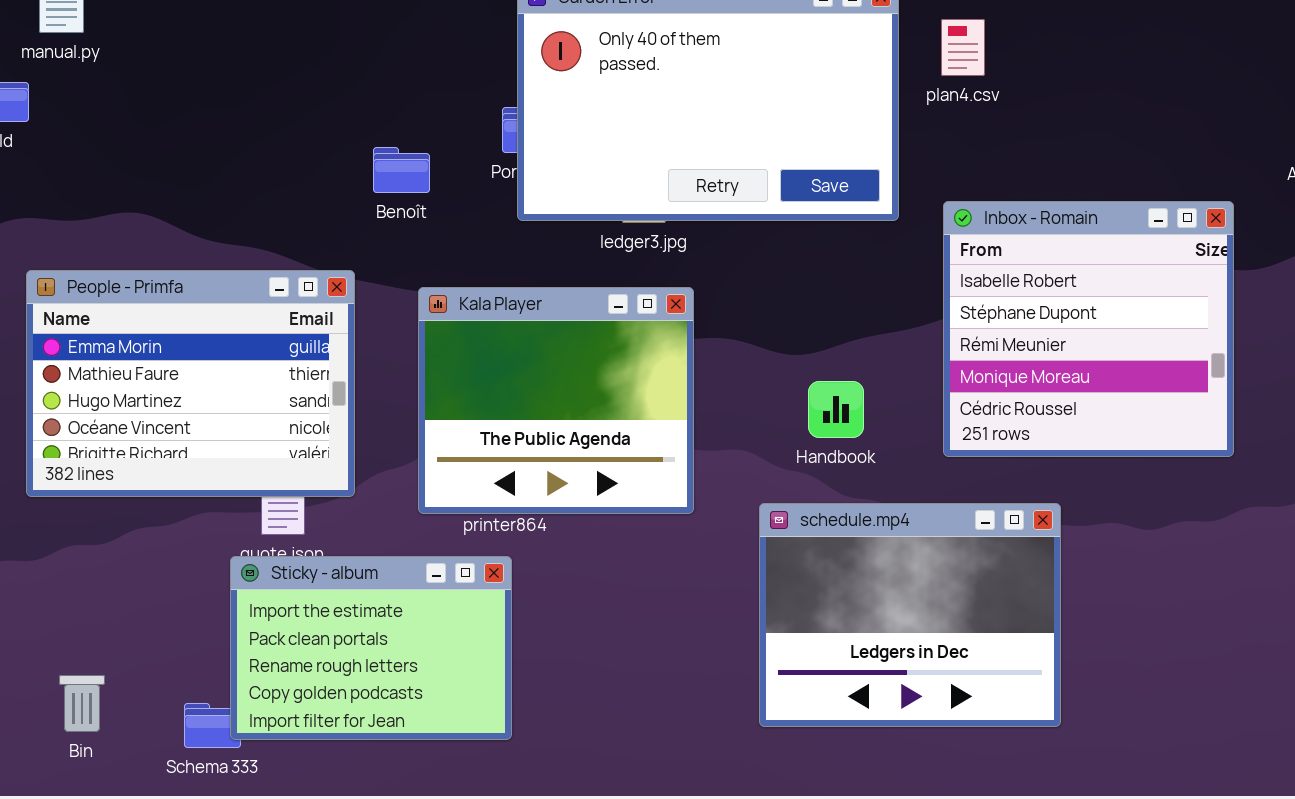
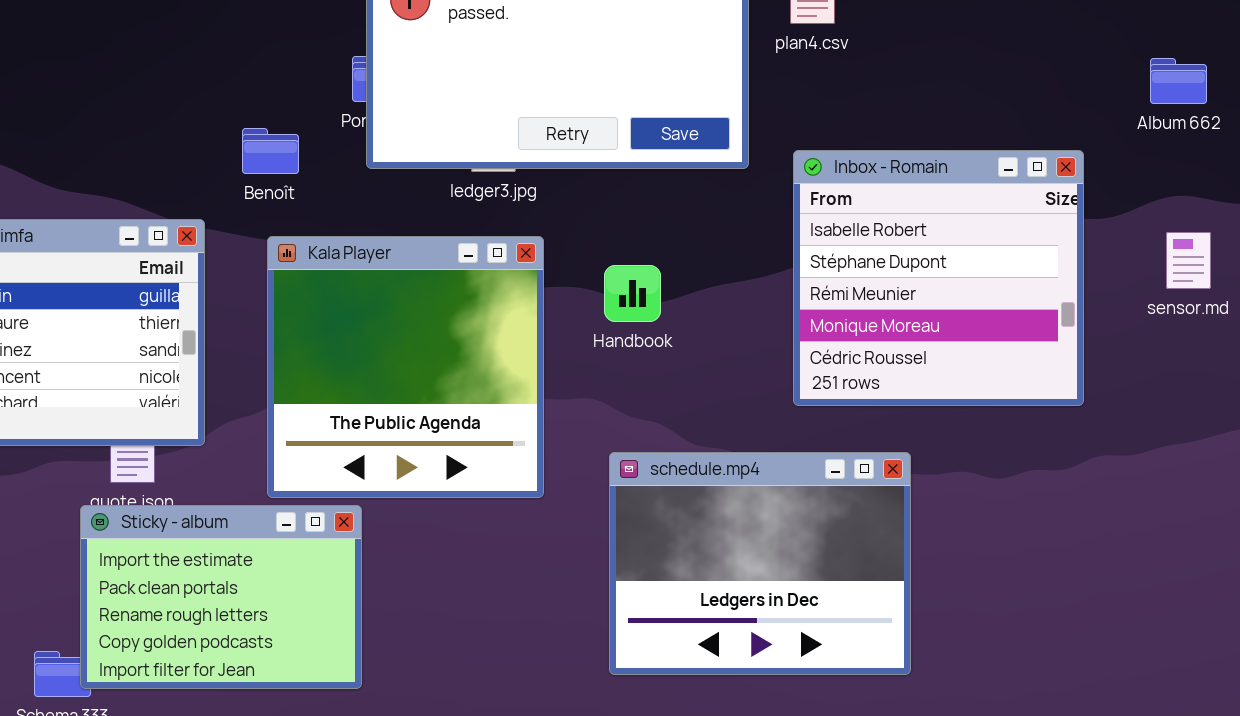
Benoît: [373,147,430,193] -> [242,128,299,174], moved
Kala Player: [418,287,694,514] -> [267,236,544,498], resized
Handbook: [808,381,864,438] -> [604,265,661,322], moved

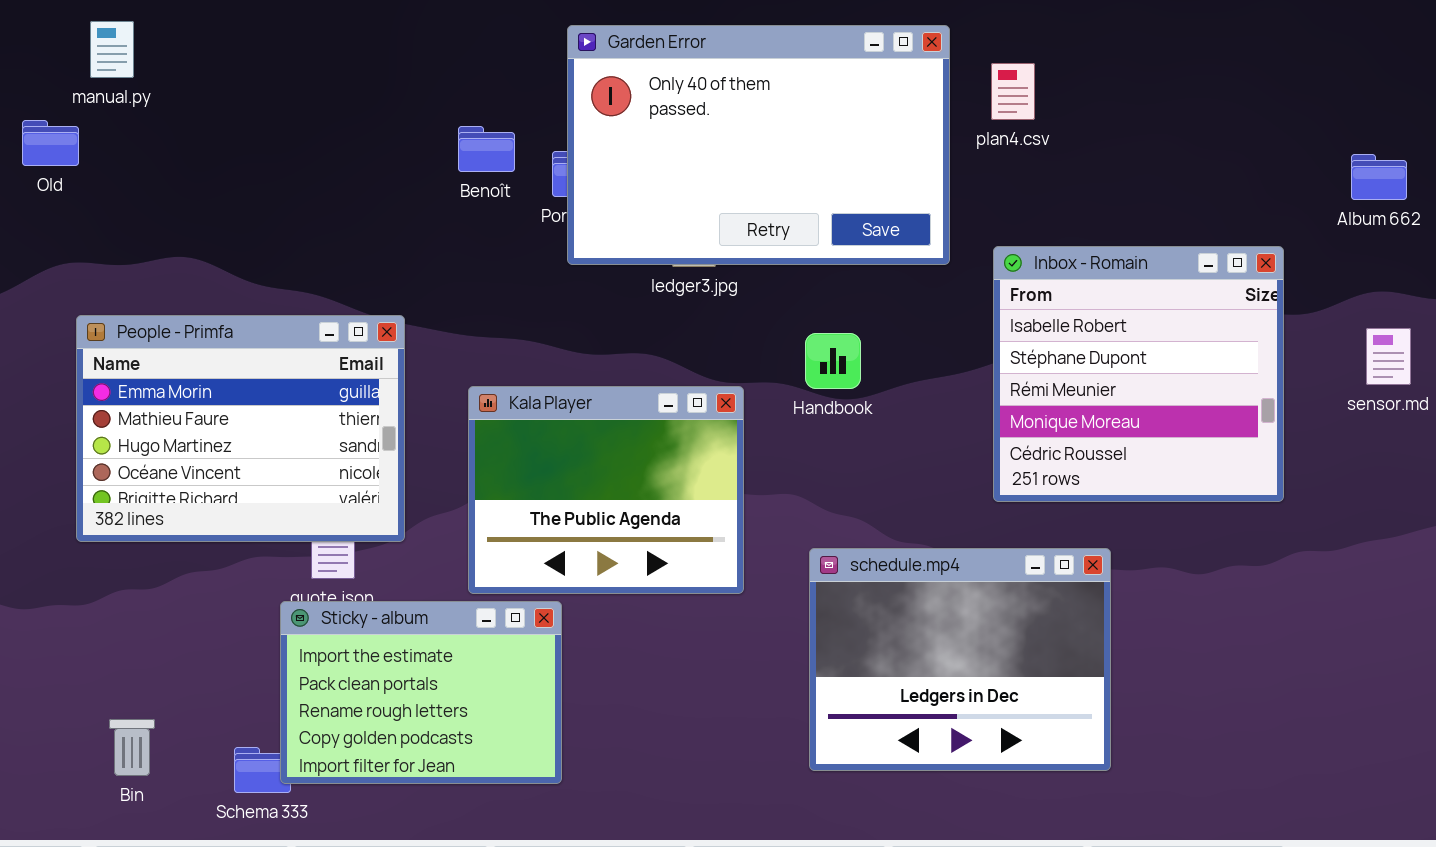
Benoît: [242,128,299,174] -> [458,126,515,172], moved
Kala Player: [267,236,544,498] -> [468,386,744,594], resized
Handbook: [604,265,661,322] -> [805,333,861,389], moved

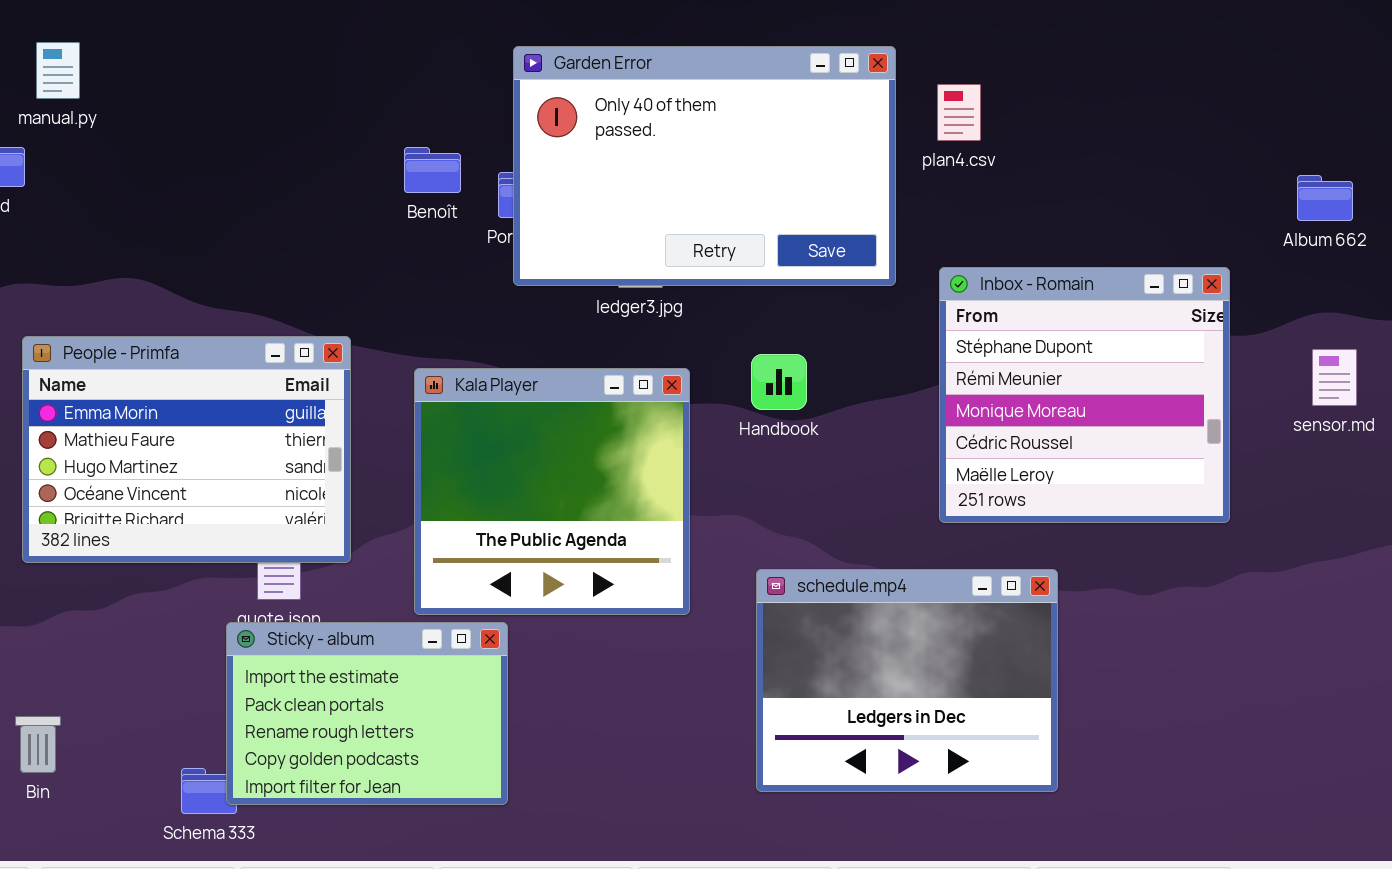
Inbox - Romain: [993,246,1284,502] -> [939,267,1230,523], scrolled down 1 row
Kala Player: [468,386,744,594] -> [414,368,690,615], resized
Bin: [109,719,155,776] -> [15,716,61,773], moved

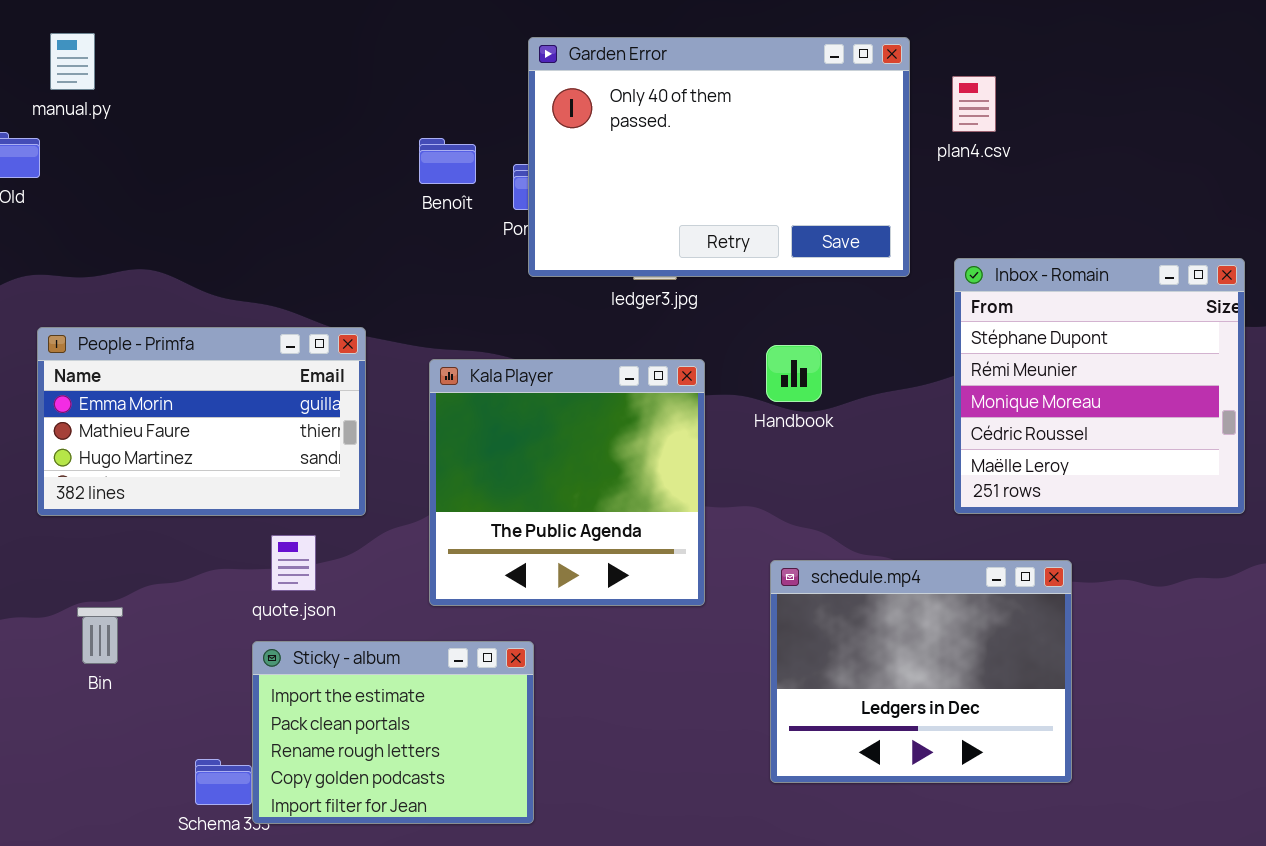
People - Primfa: [22,336,351,563] -> [37,327,366,516], resized
Sticky - album: [226,622,508,805] -> [252,641,534,824], moved
Bin: [15,716,61,773] -> [77,607,123,664], moved

